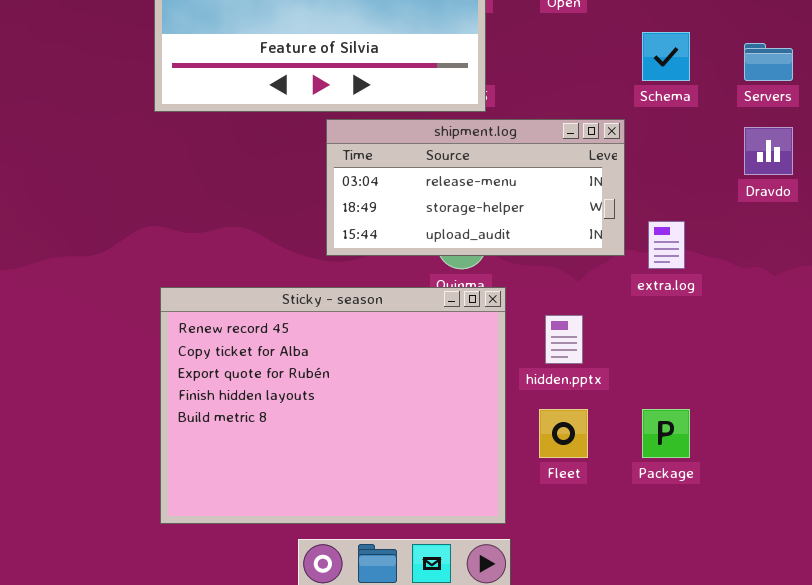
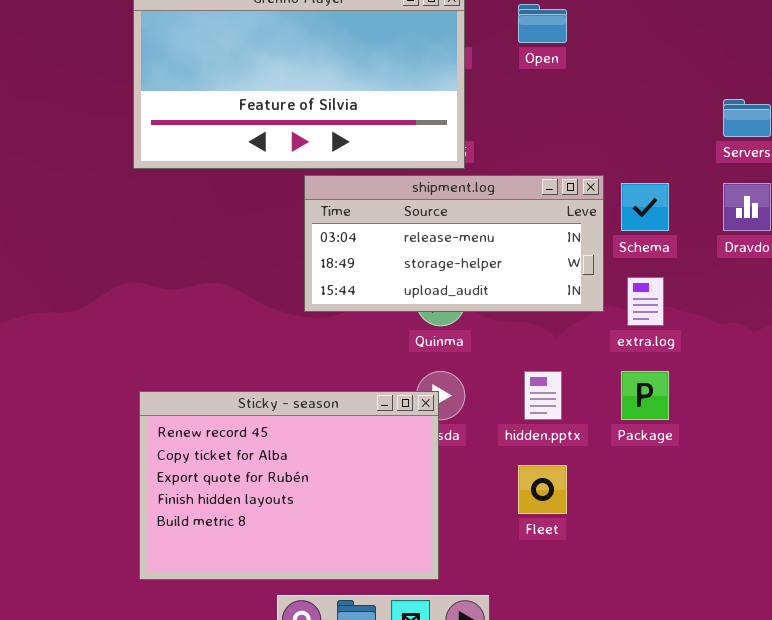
Schema: [642,32,690,81] -> [621,183,669,231], moved
Sticky - season: [160,287,506,524] -> [139,391,439,580], resized
Package: [642,409,690,458] -> [621,371,669,420], moved

